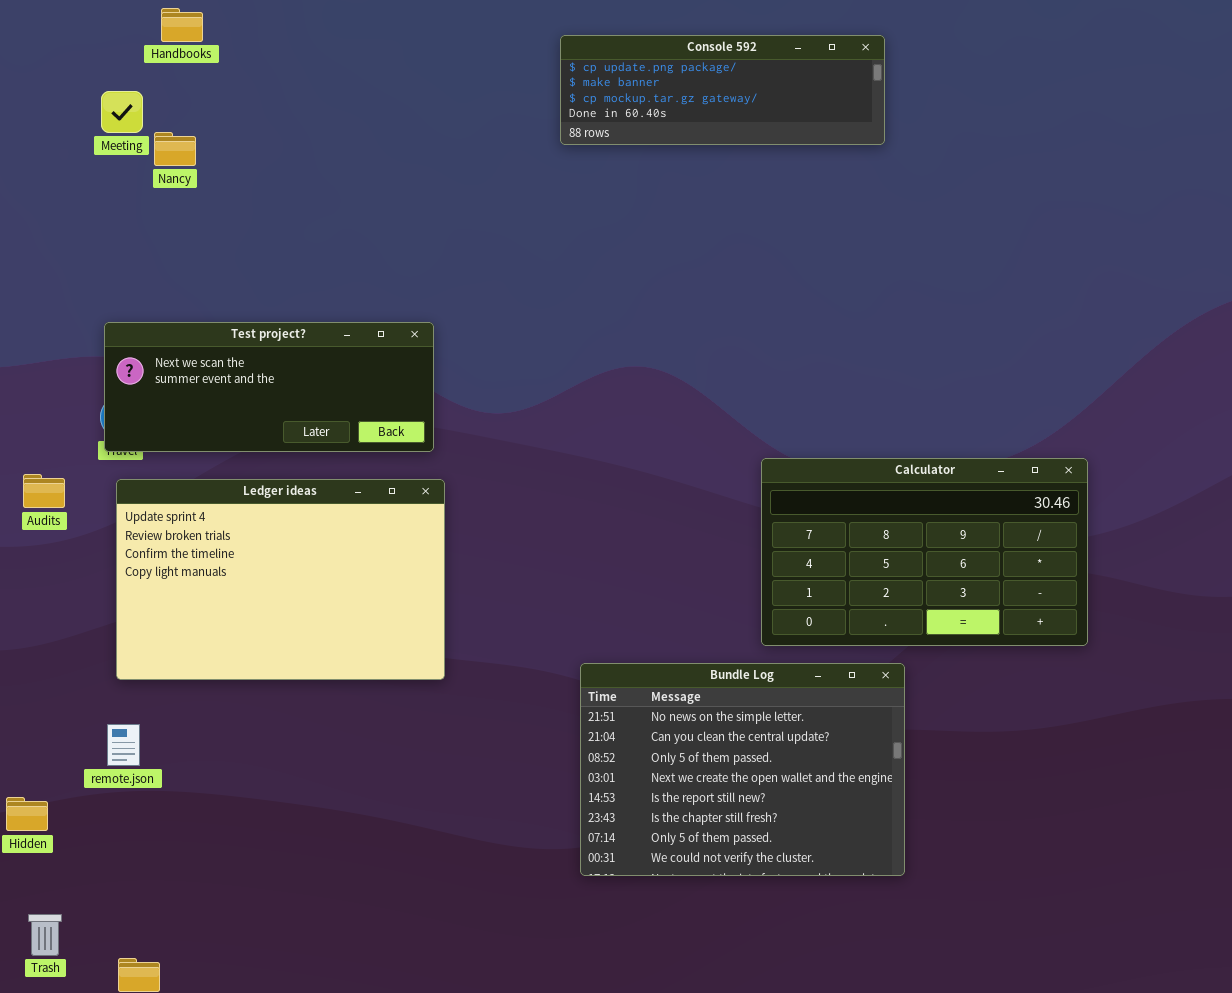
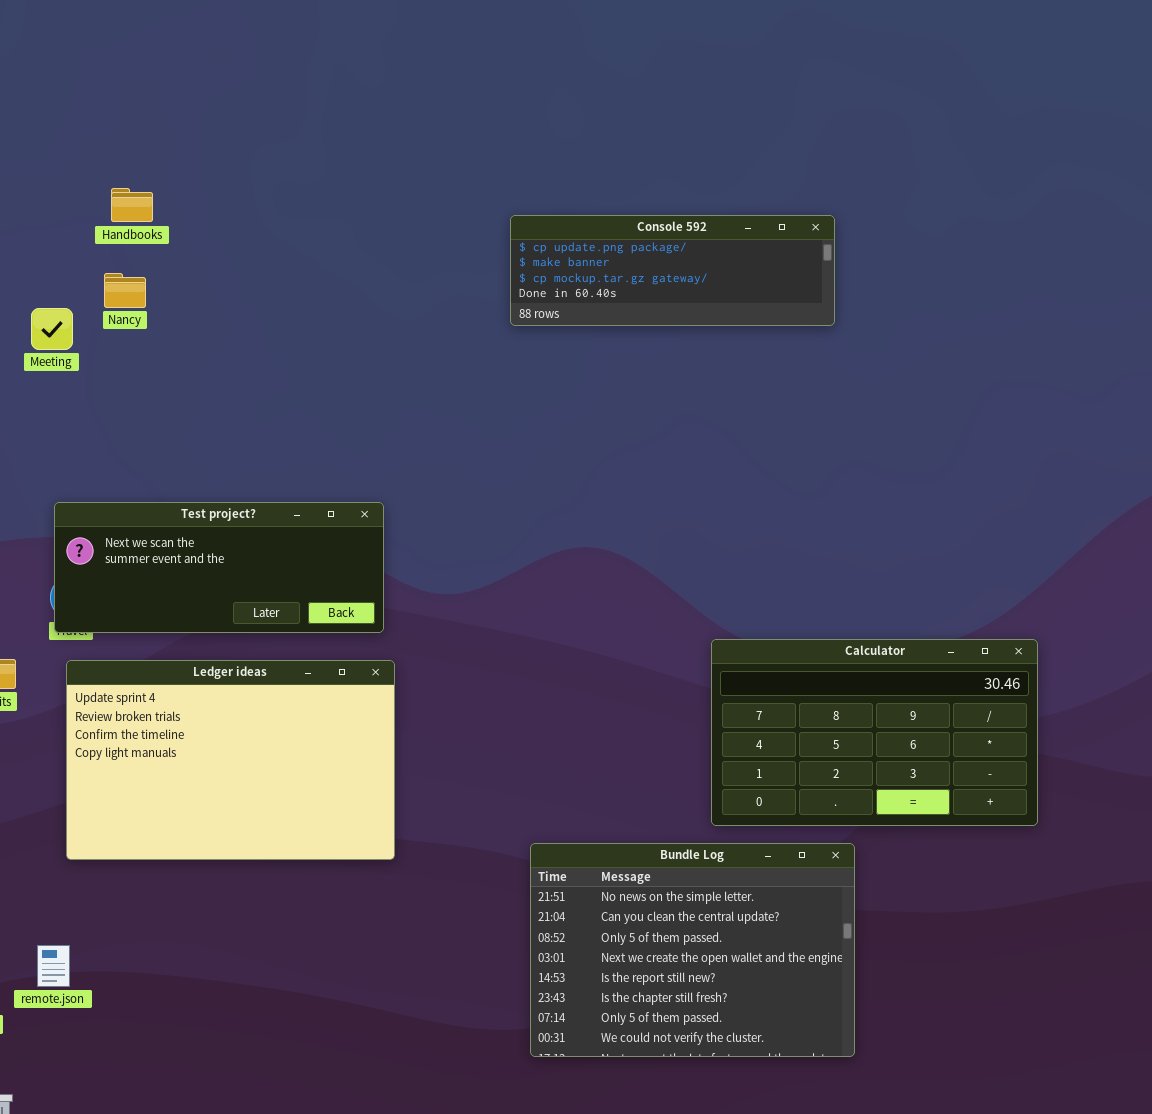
Meeting: [101,91,143,133] -> [31,308,73,350], moved
Nancy: [154,132,196,166] -> [104,273,146,308], moved
remote.json: [107,724,140,766] -> [37,945,70,987], moved

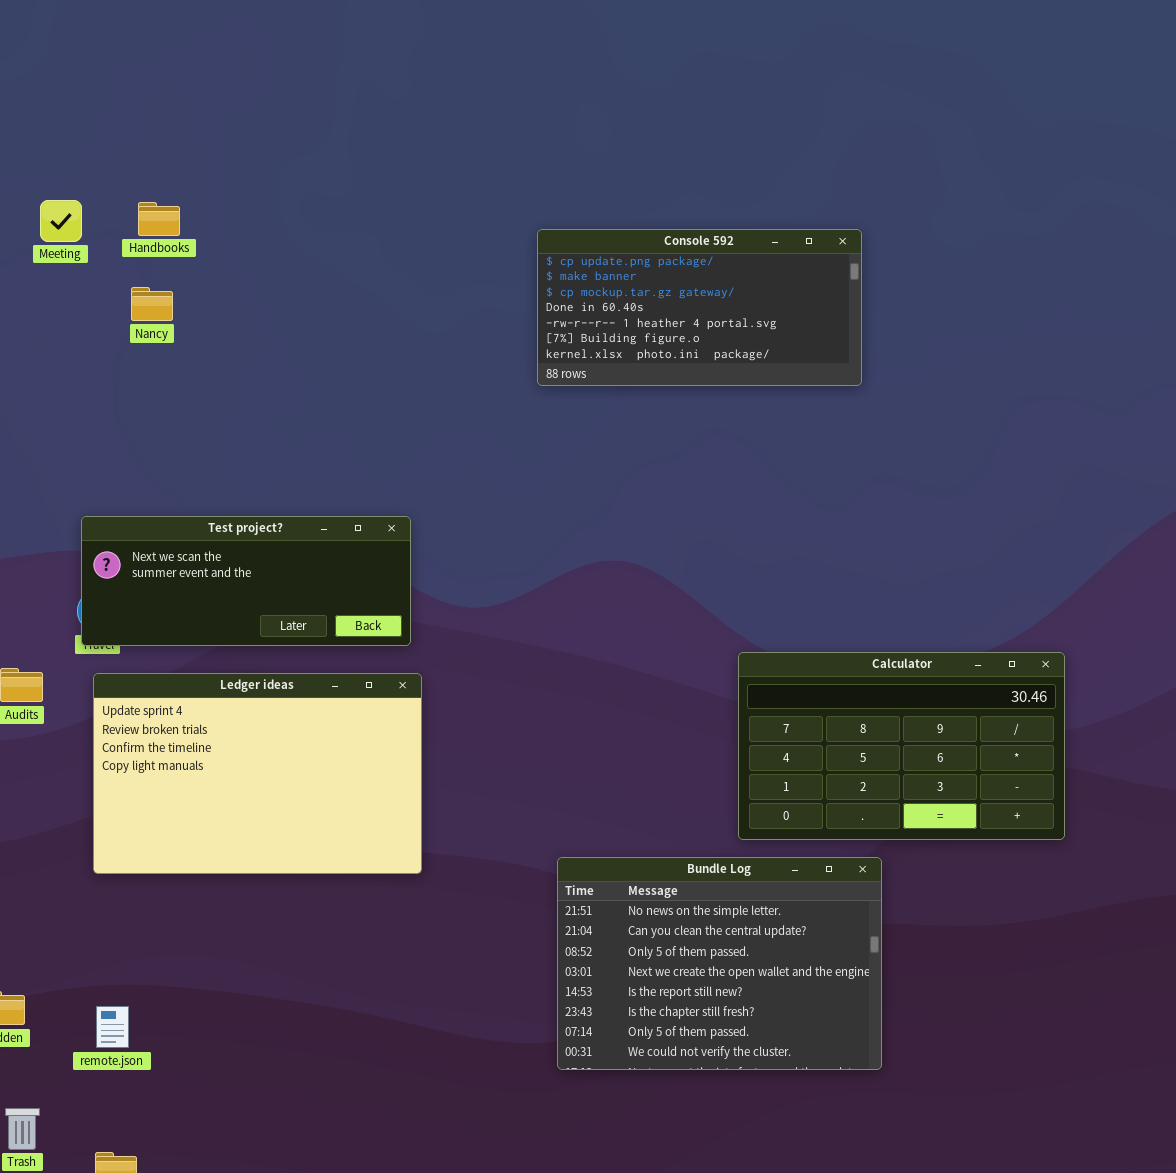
Console 592: [510,215,835,326] -> [537,229,862,386], resized
Meeting: [31,308,73,350] -> [40,200,82,242], moved
remote.json: [37,945,70,987] -> [96,1006,129,1048], moved

